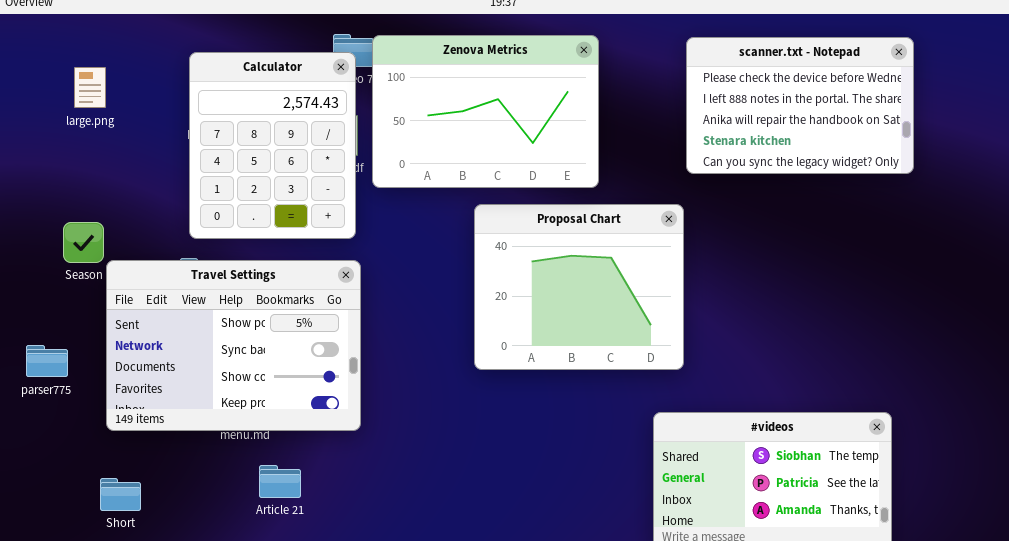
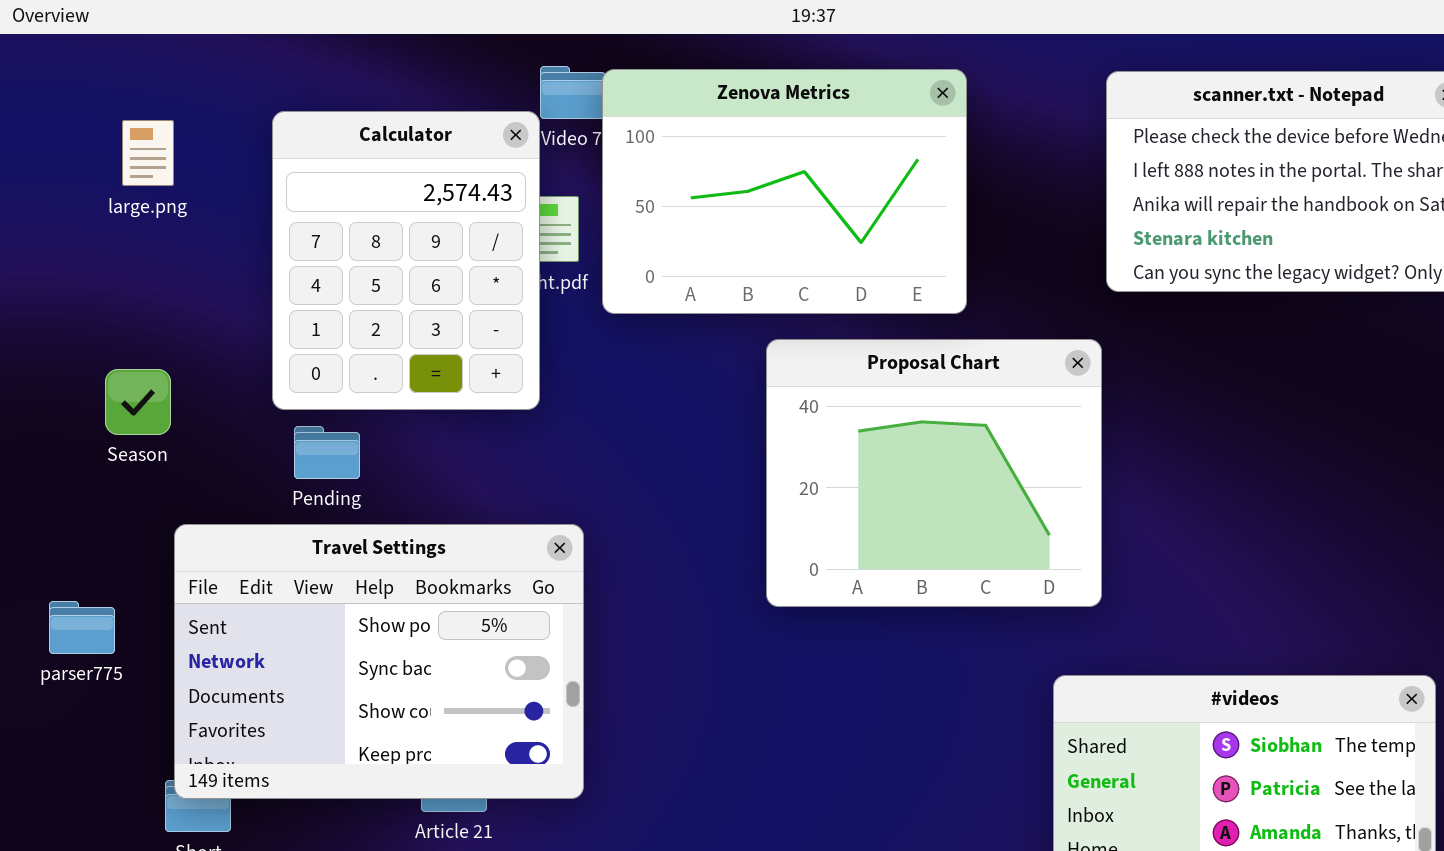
Calculator: [189,52,356,239] -> [272,111,540,410], moved
Travel Settings: [106,260,361,431] -> [174,524,584,799], moved
parser775: [26,345,68,377] -> [49,601,115,654], moved

